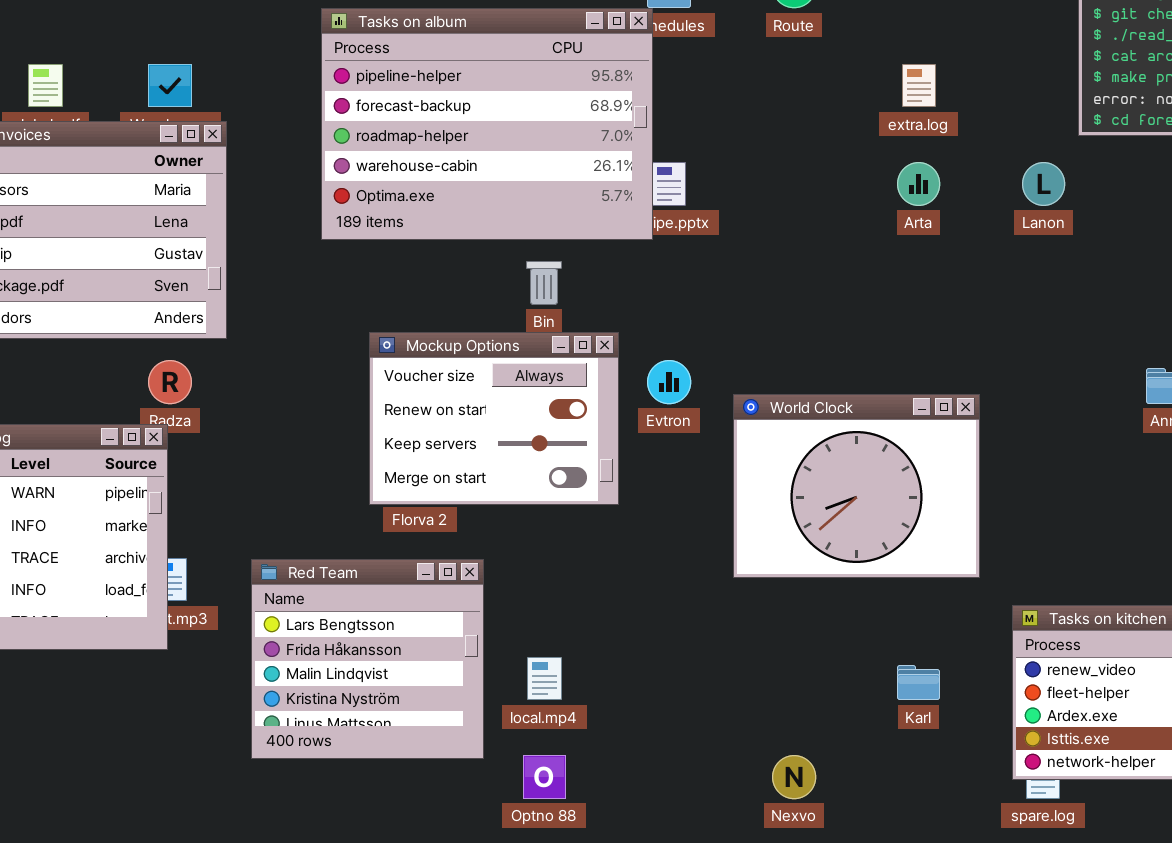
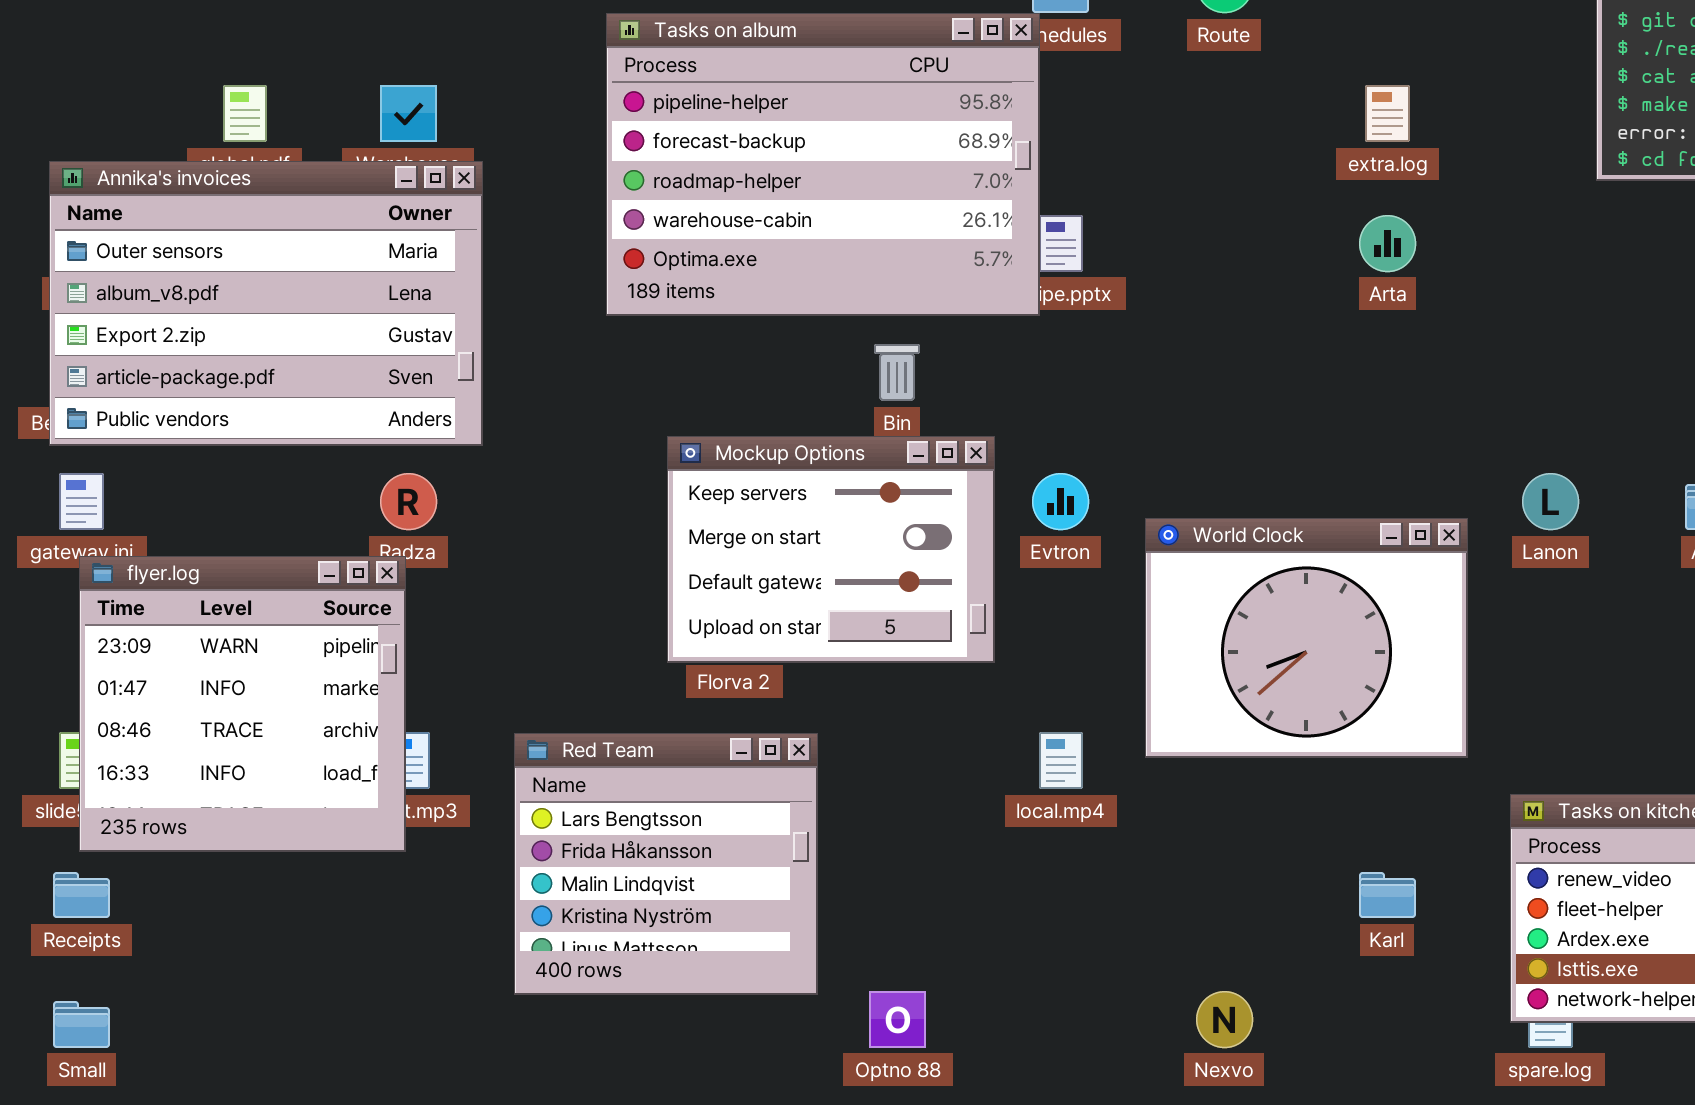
Lanon: [1022,162,1065,206] -> [1522,473,1579,530], moved
Mockup Options: [369,332,619,505] -> [667,436,995,663], scrolled down 2 rows
local.mp4: [527,657,562,700] -> [1039,732,1083,789], moved

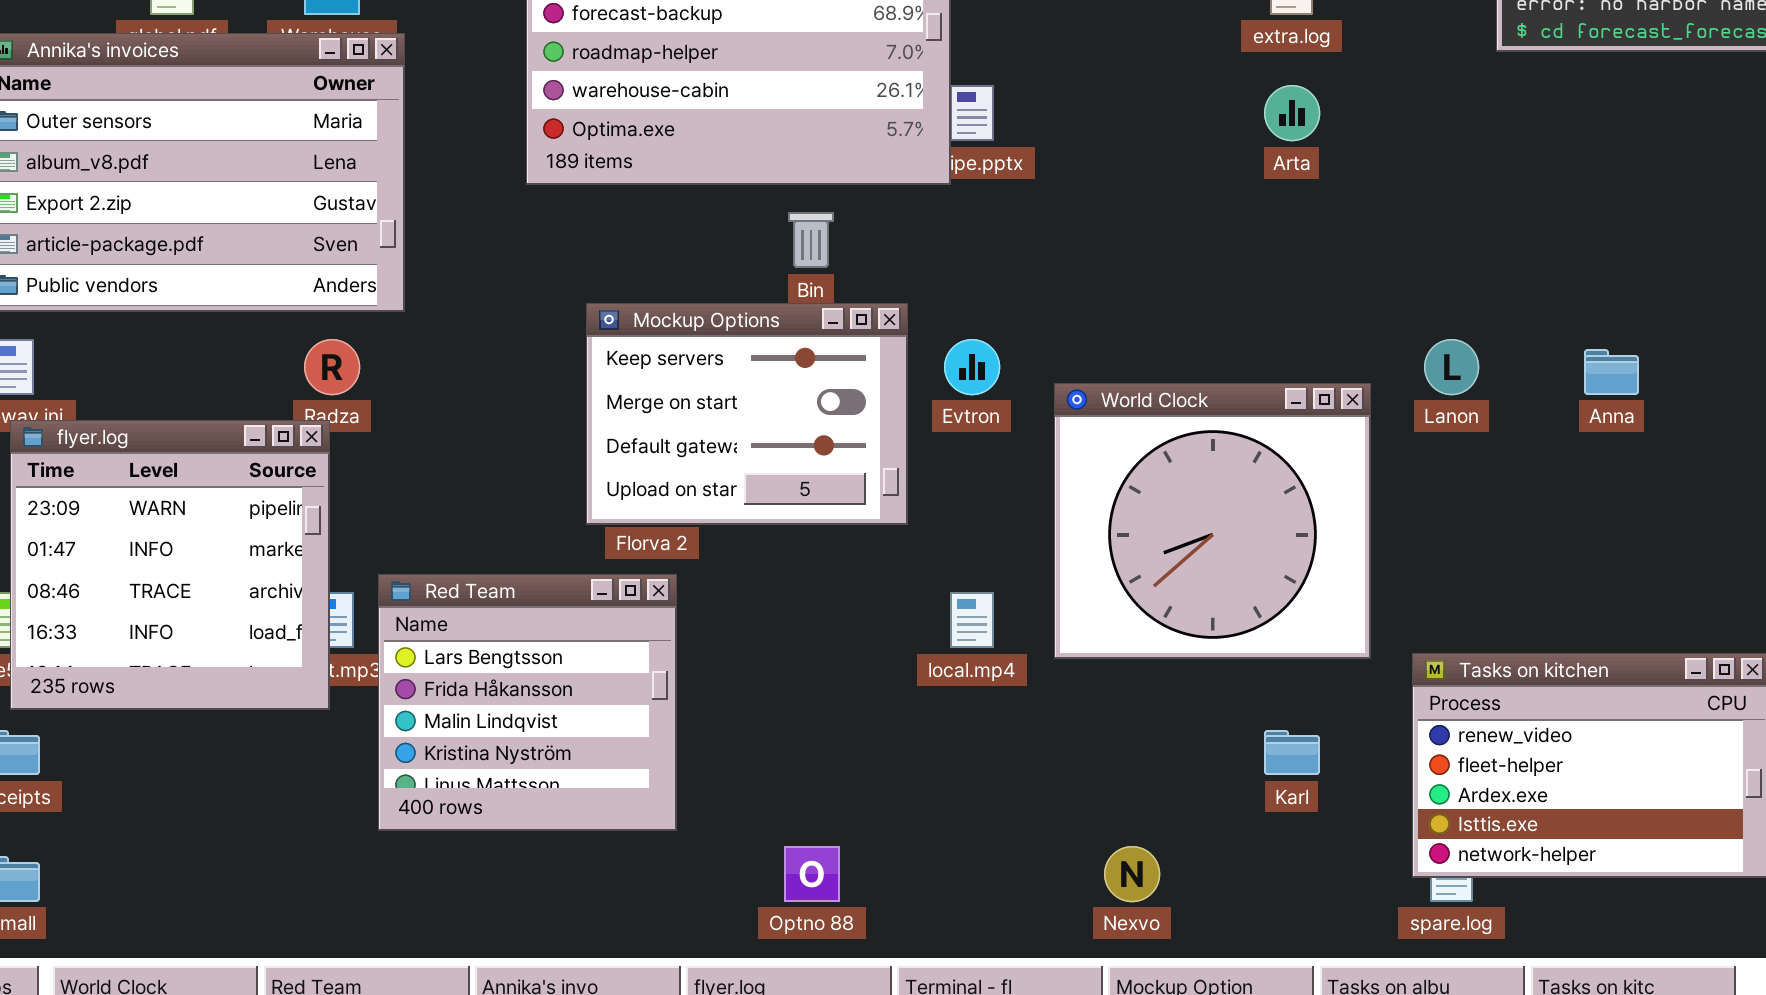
World Clock: [1145,518,1468,758] -> [1054,383,1371,659], resized
Red Team: [514,733,818,995] -> [378,574,677,831], moved

